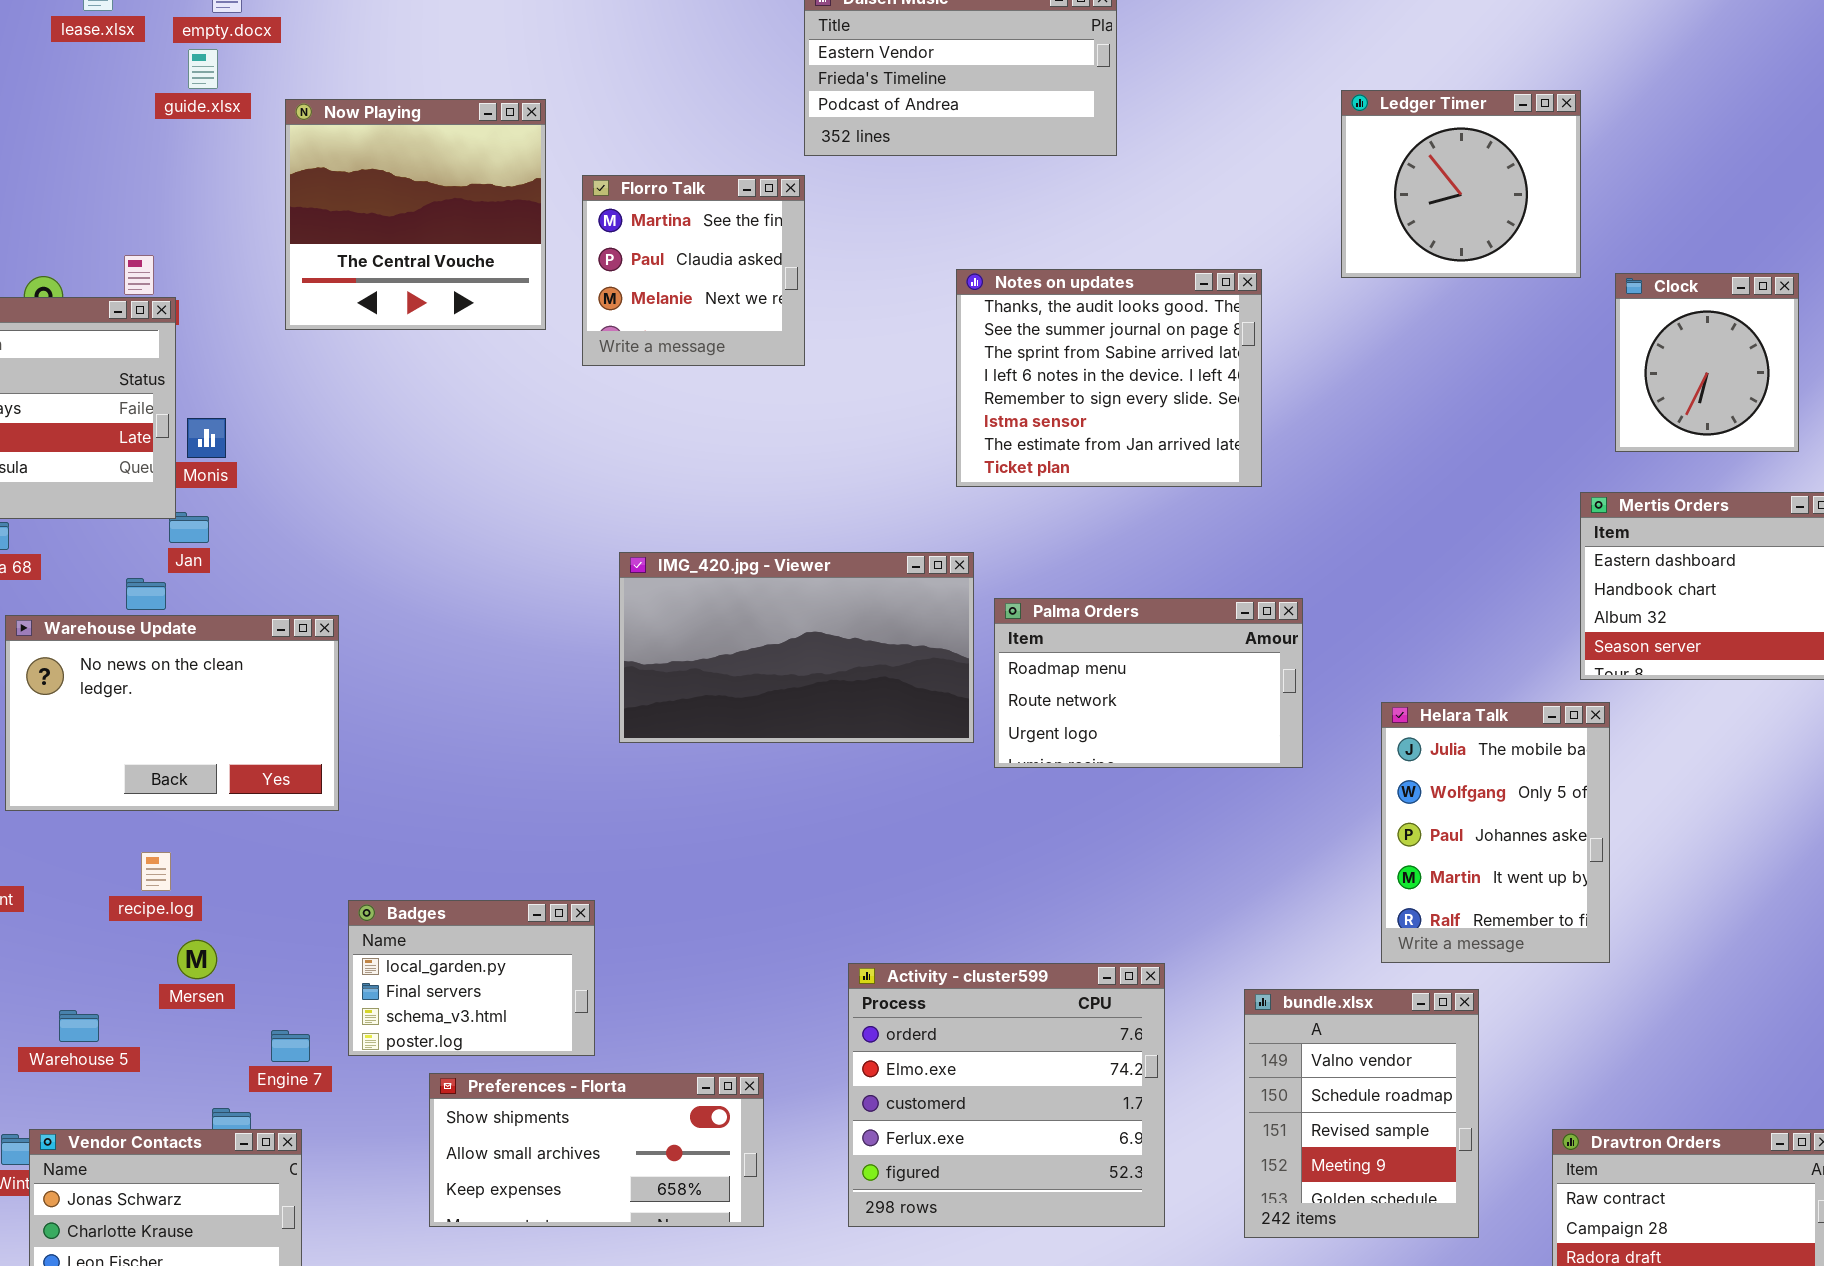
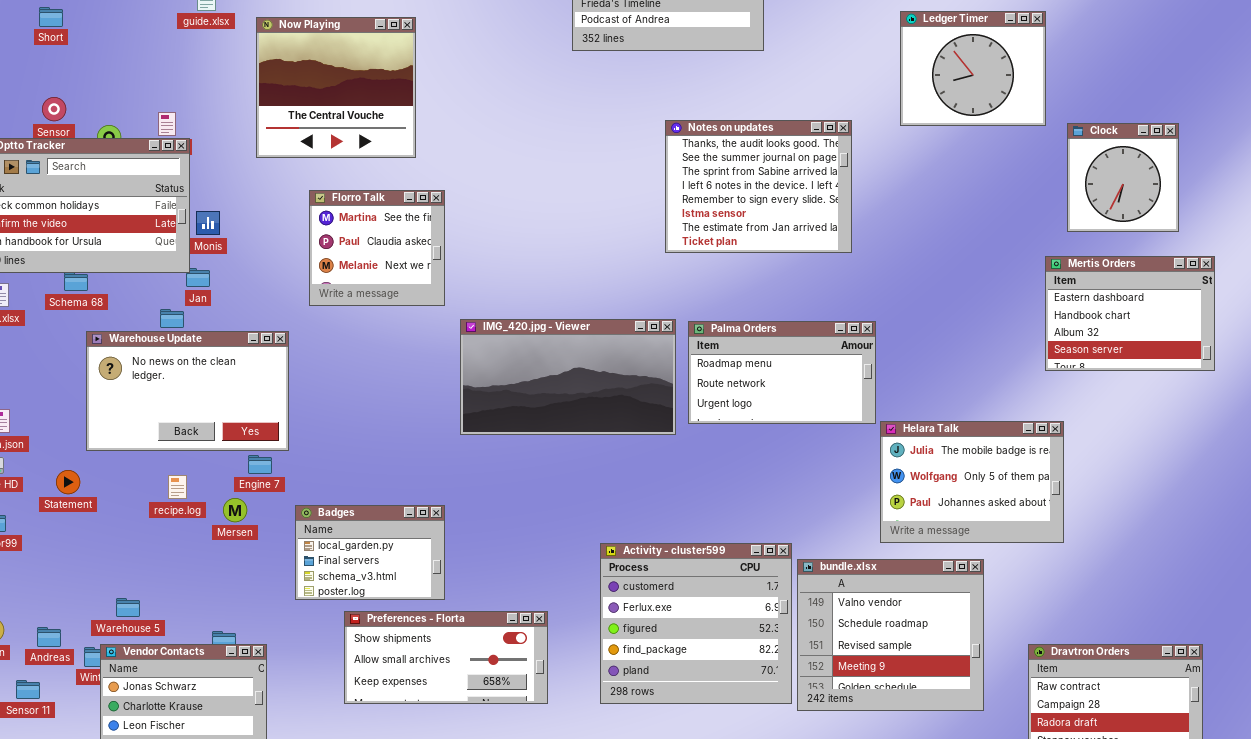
Florro Talk: [582,175,805,366] -> [309,190,445,306], moved
IMG_420.jpg - Viewer: [619,552,974,743] -> [460,319,676,435], moved
Helara Talk: [1381,702,1610,963] -> [880,421,1064,543], resized
Mersen: [177,940,217,979] -> [223,498,247,522], moved
Activity - cluster599: [848,963,1165,1227] -> [600,543,792,704], scrolled down 2 rows
bundle.xlsx: [1244,989,1479,1238] -> [797,559,984,711], resized
Warehouse 5: [59,1010,99,1042] -> [116,598,140,617], moved
Engine 7: [271,1030,310,1062] -> [248,455,272,474], moved

